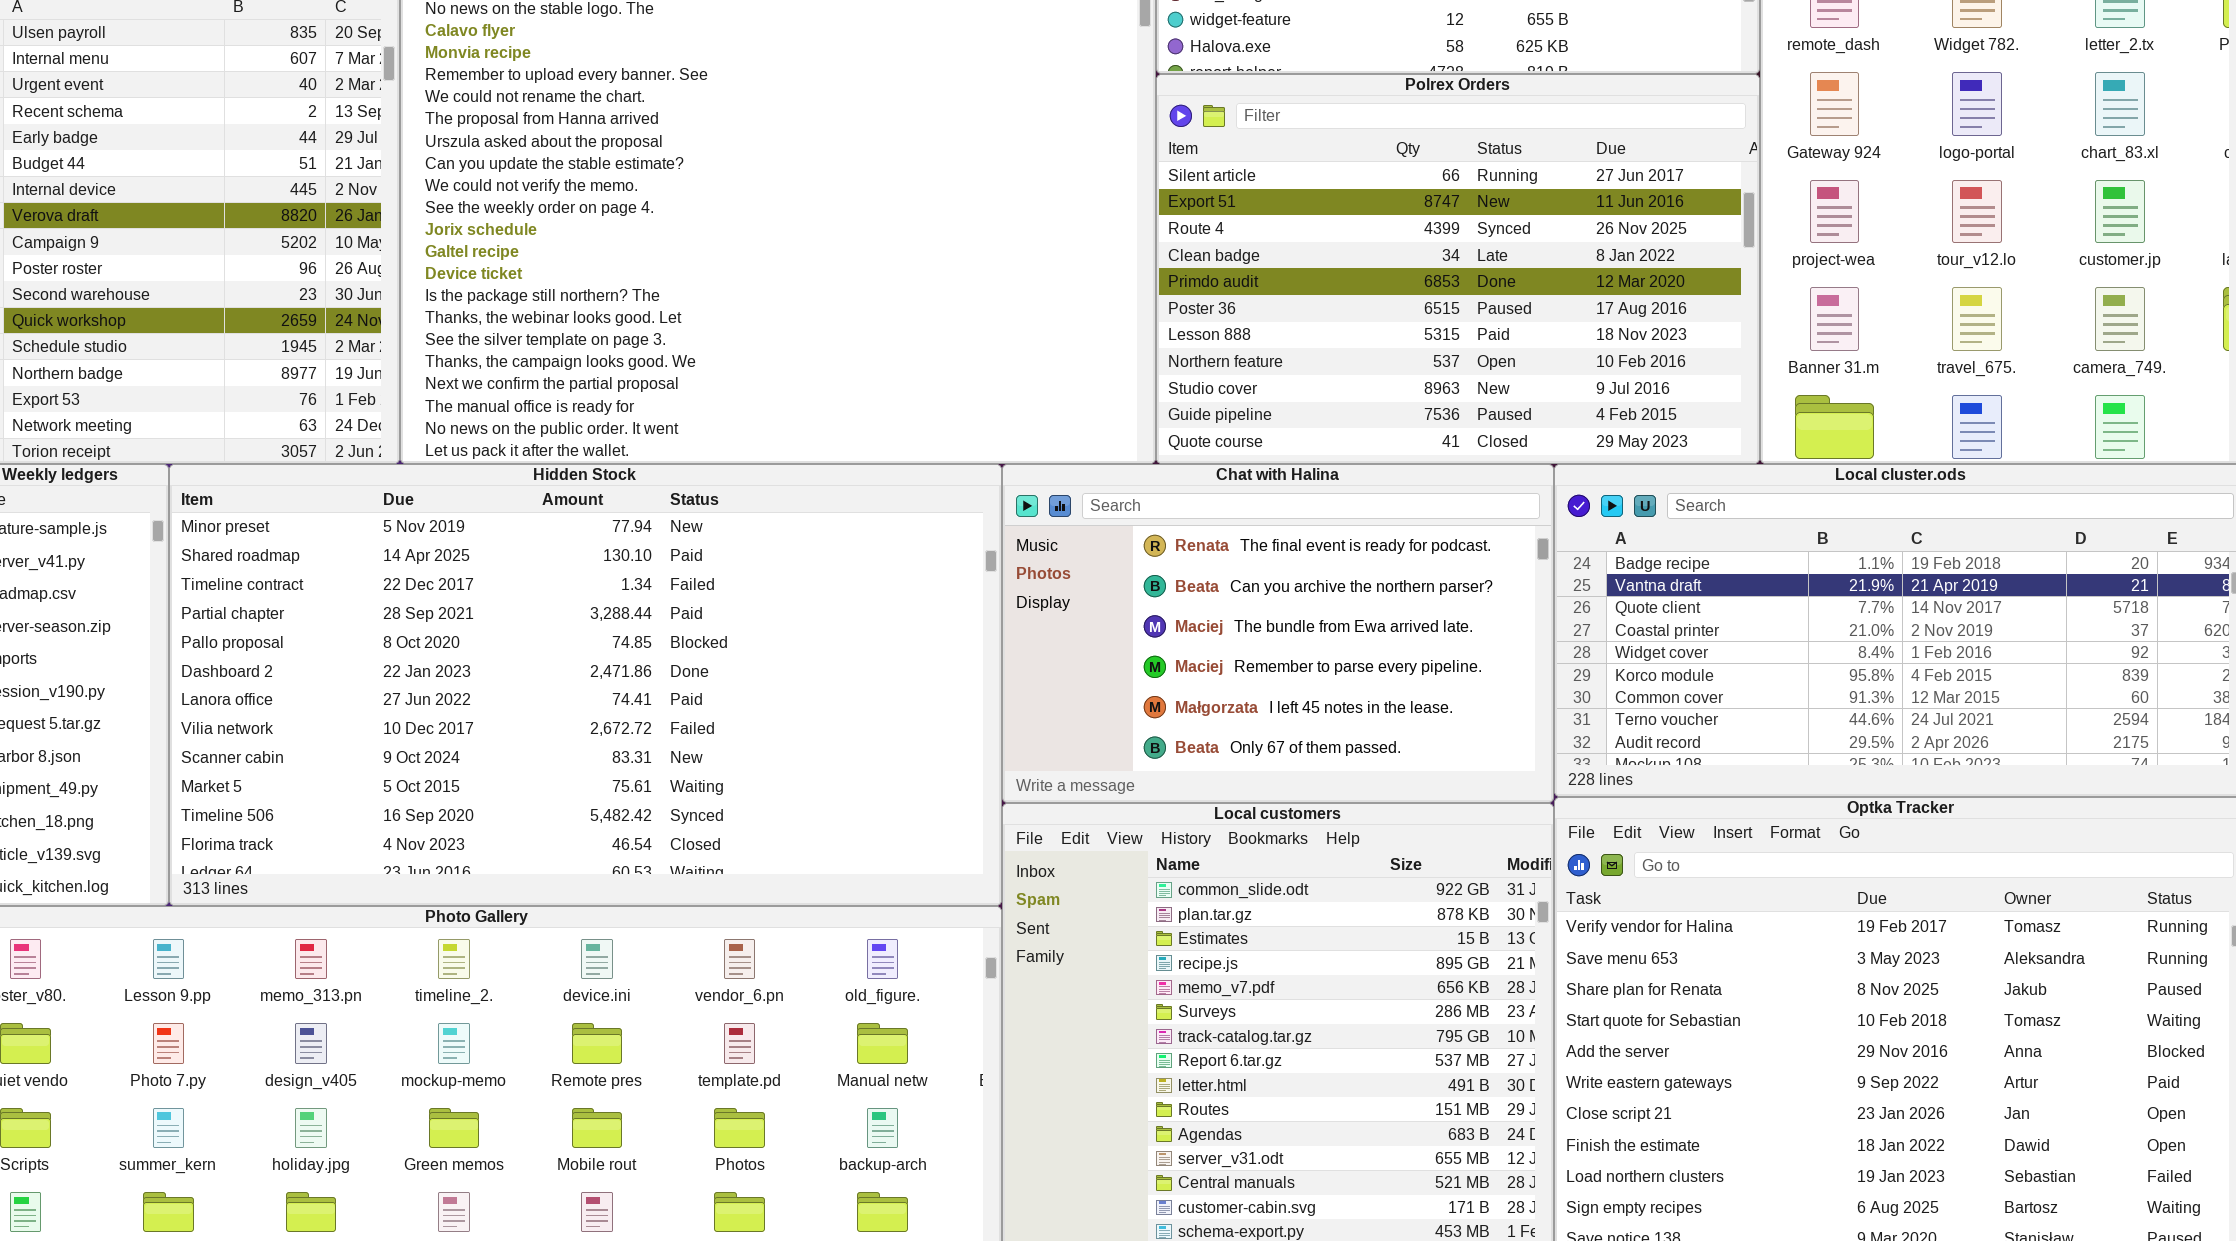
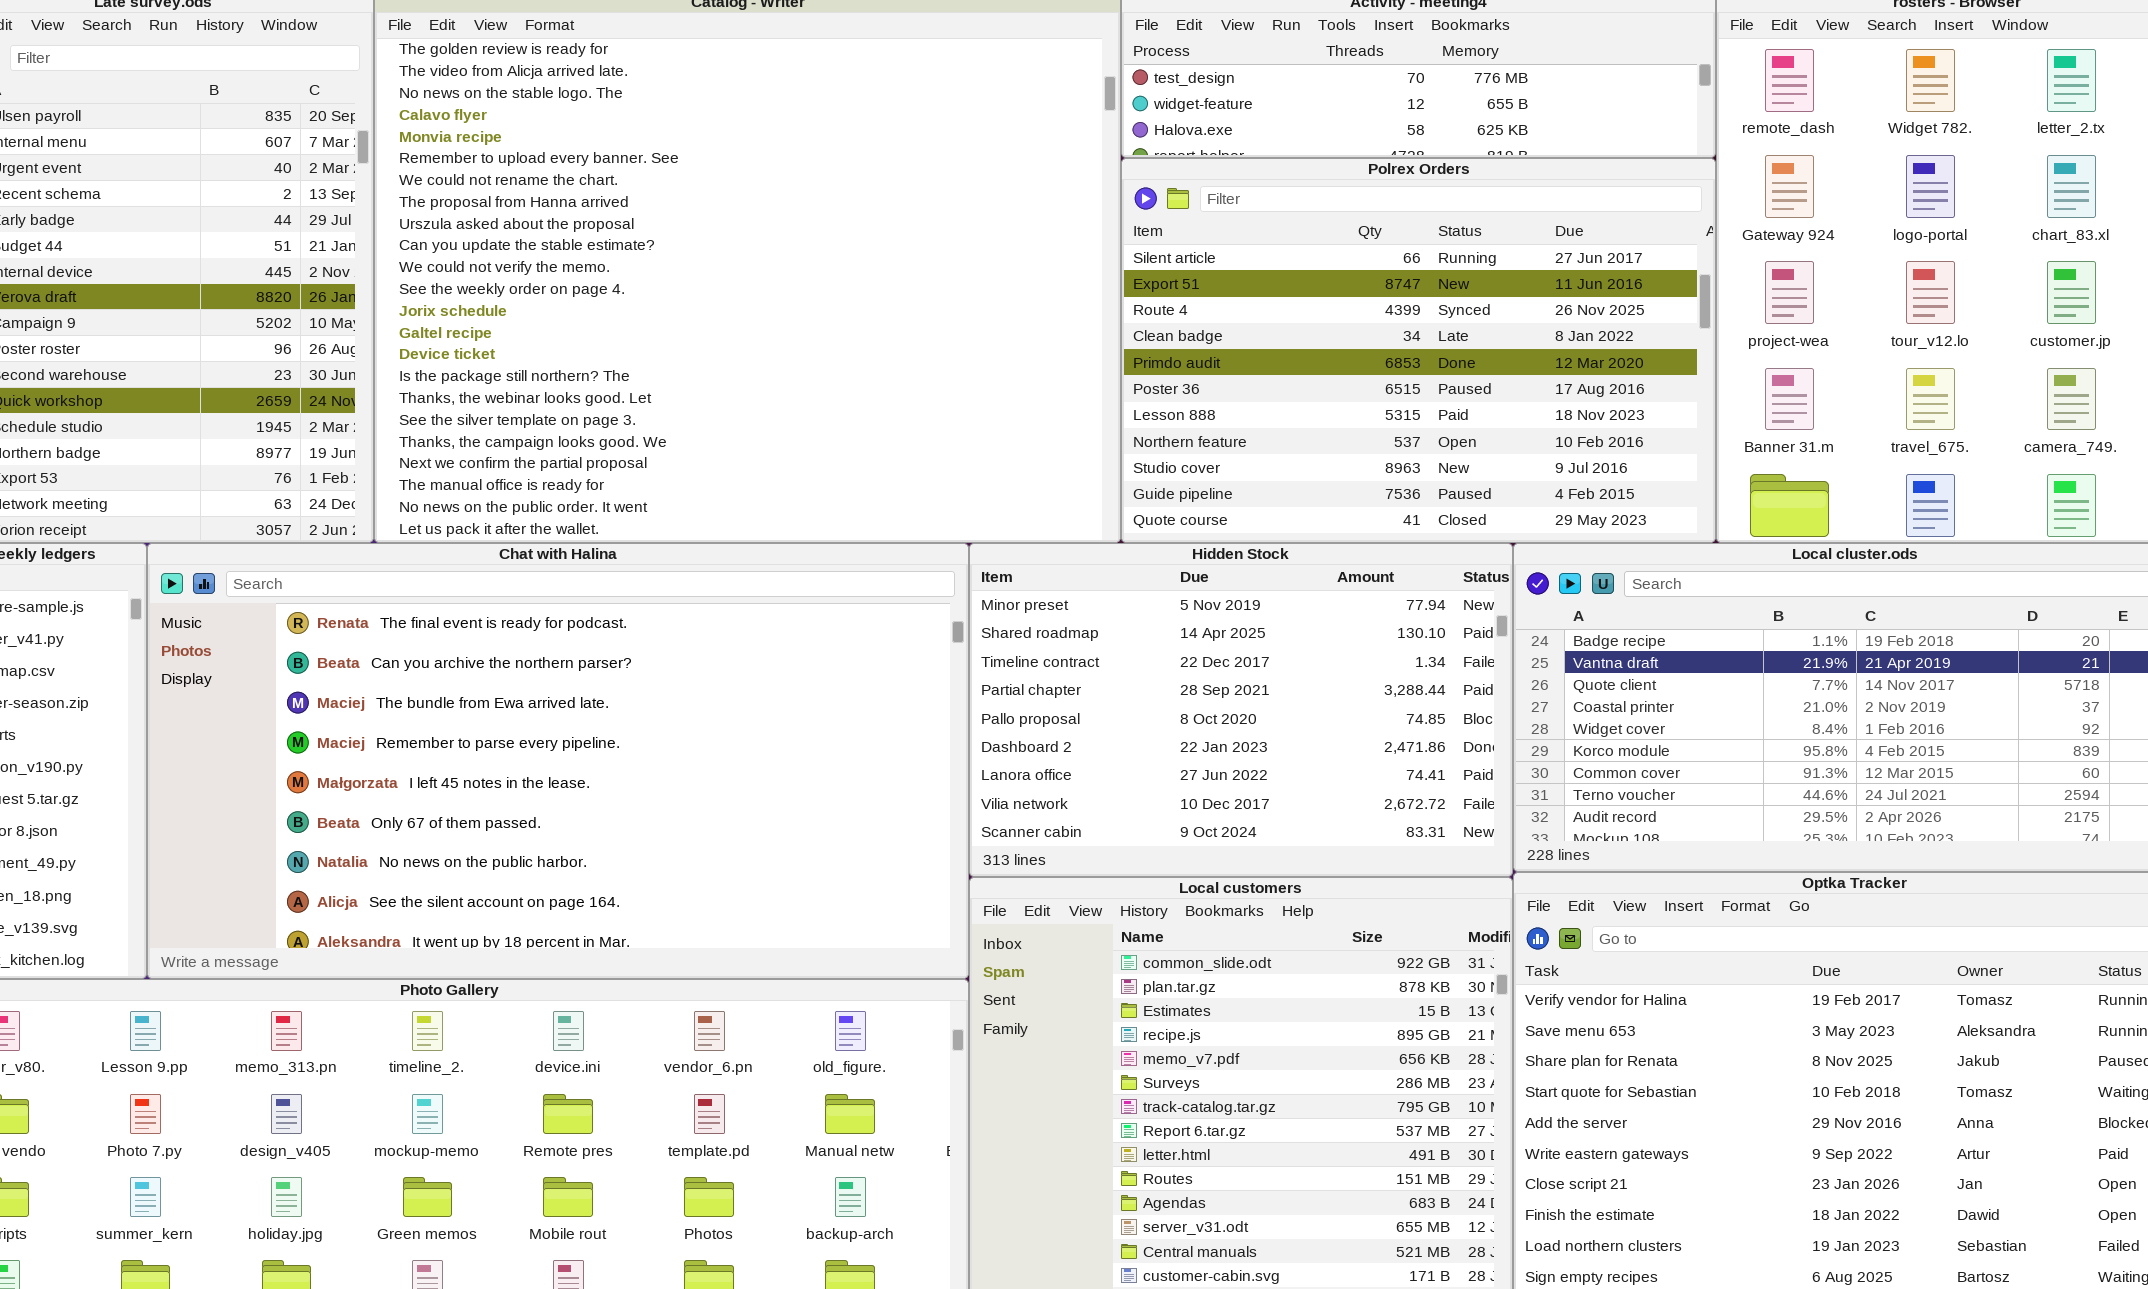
Hidden Stock: [169,464,1002,906] -> [969,543,1513,877], moved, resized
Chat with Halina: [1002,464,1554,803] -> [147,543,969,979], moved, resized

